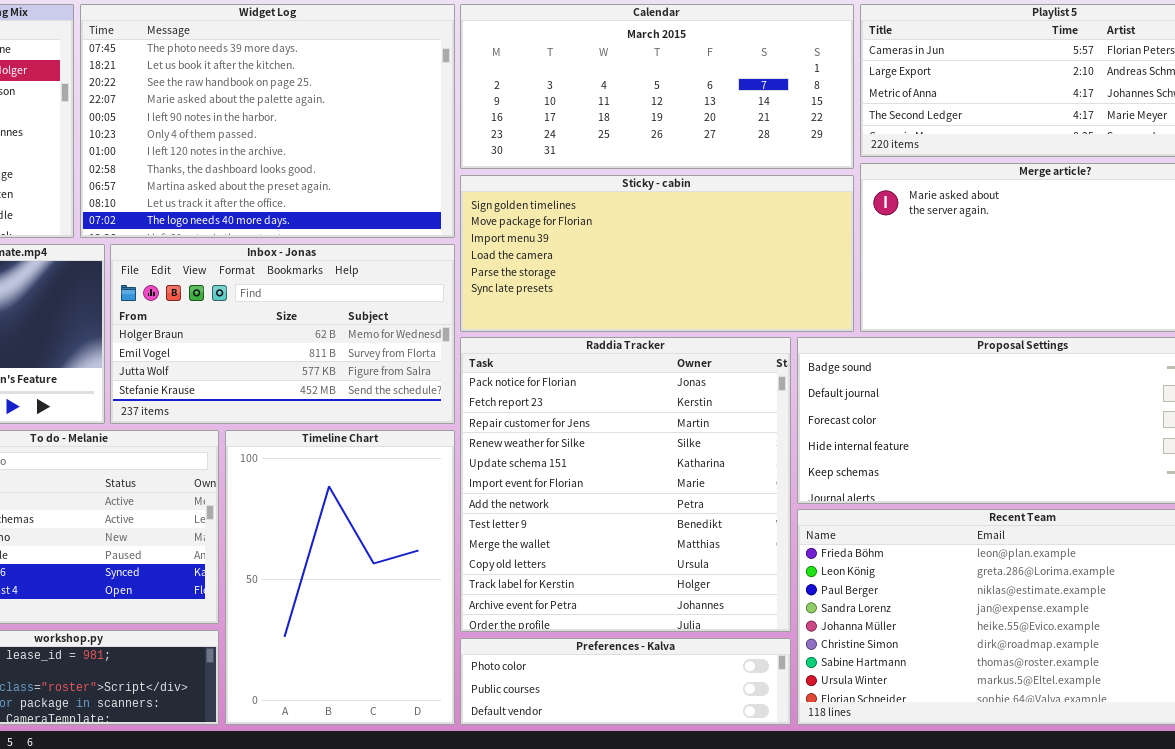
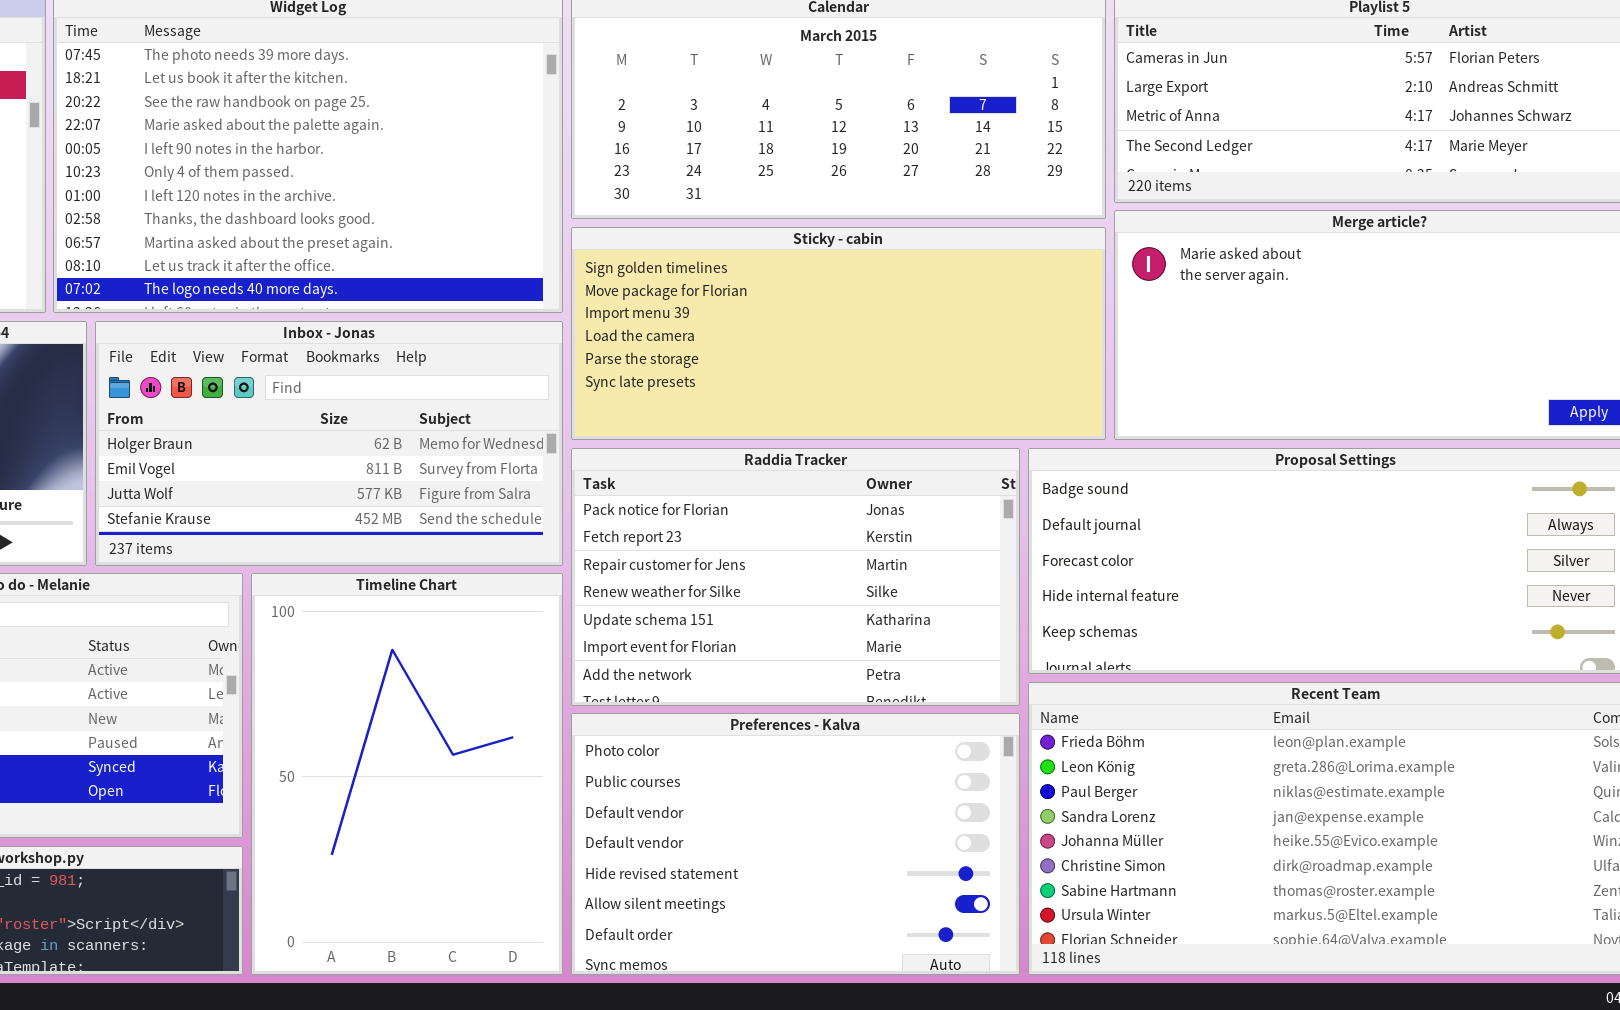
Raddia Tracker: [460,337,791,632] -> [571,448,1020,706], resized
Preferences - Kalva: [460,638,791,725] -> [571,713,1020,975], resized

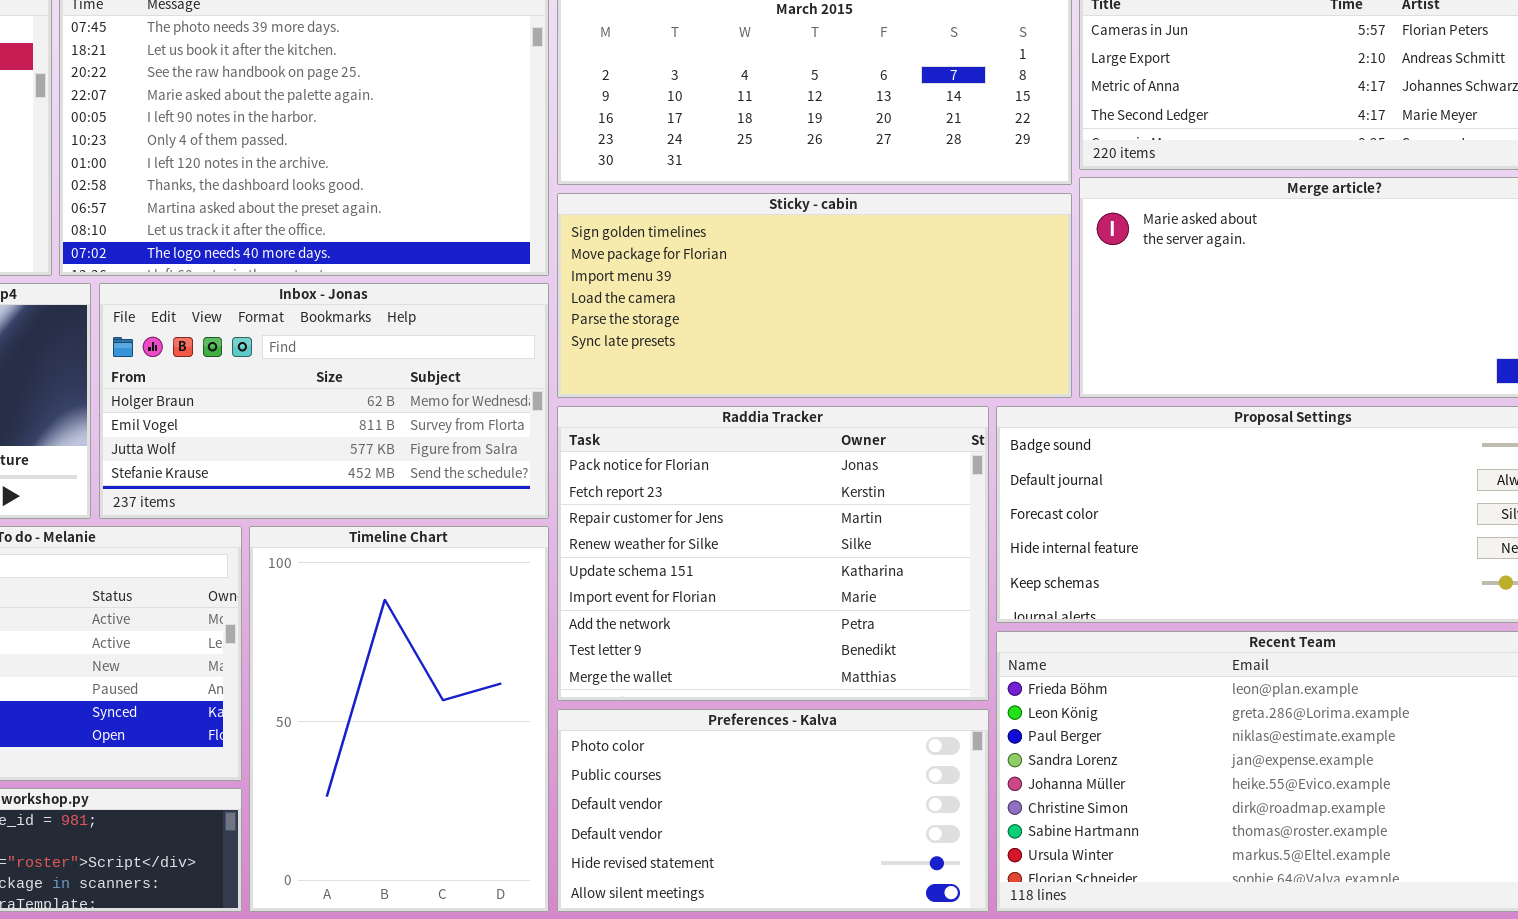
Raddia Tracker: [571,448,1020,706] -> [557,406,989,701], resized
Preferences - Kalva: [571,713,1020,975] -> [557,709,989,912], resized

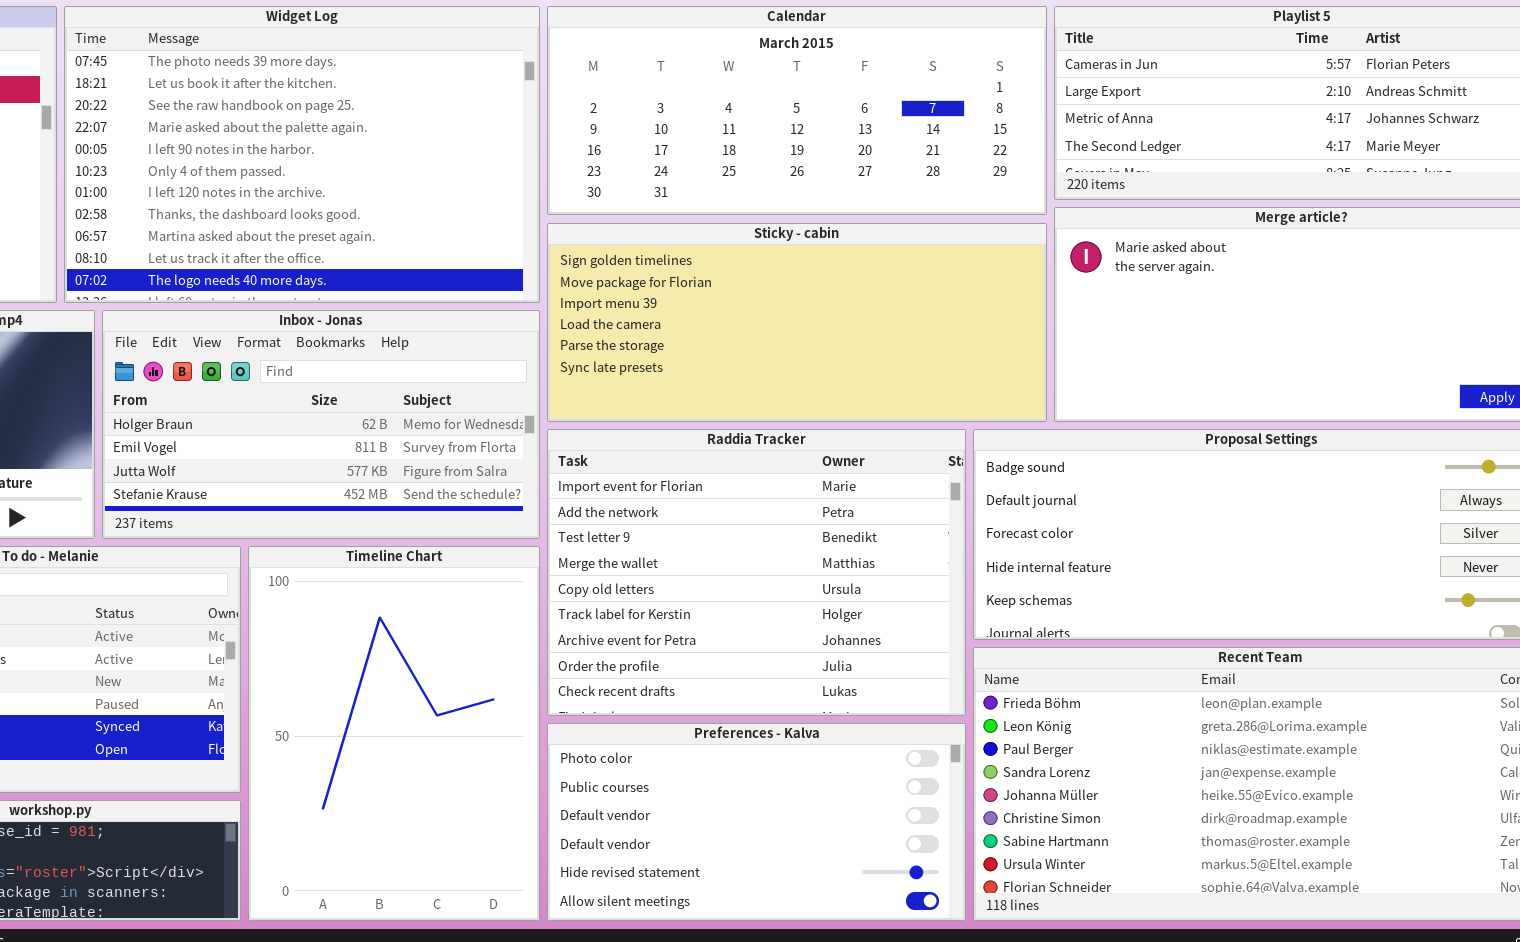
Raddia Tracker: [557,406,989,701] -> [547,429,966,716], scrolled down 5 rows

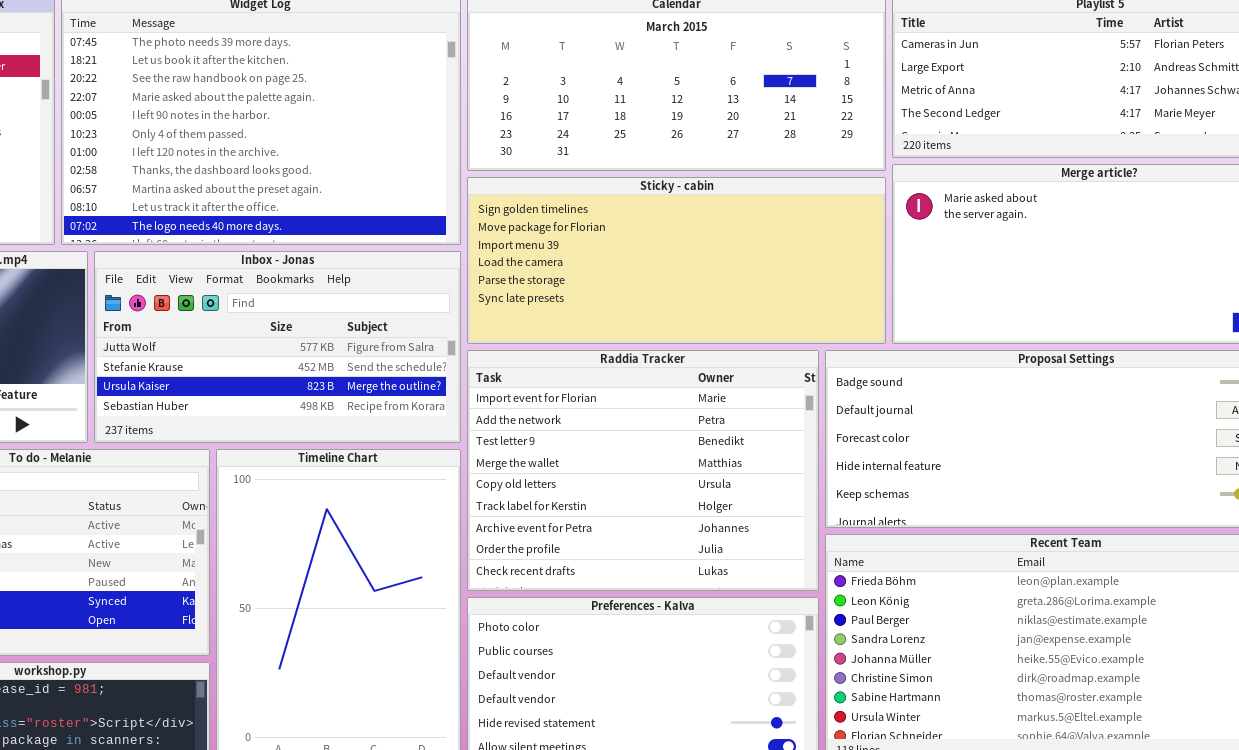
Inbox - Jonas: [102,310,540,539] -> [94,251,461,443], scrolled down 2 rows

